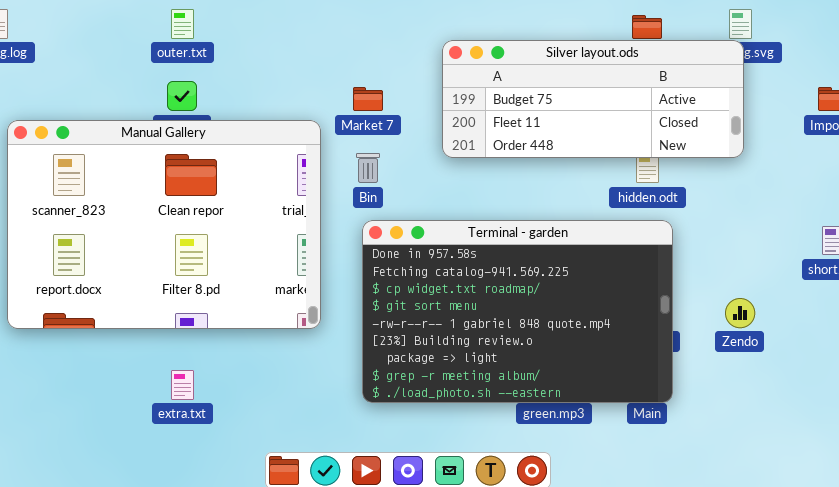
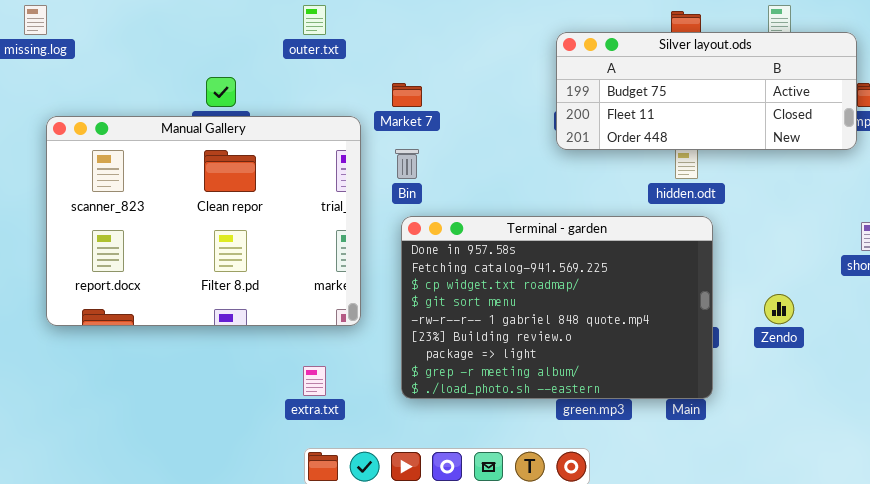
outer.txt: [171,9,194,39] -> [303,5,326,35], moved
Silver layout.ods: [442,40,744,158] -> [556,32,857,150], moved
extra.txt: [171,370,194,400] -> [303,366,326,396], moved

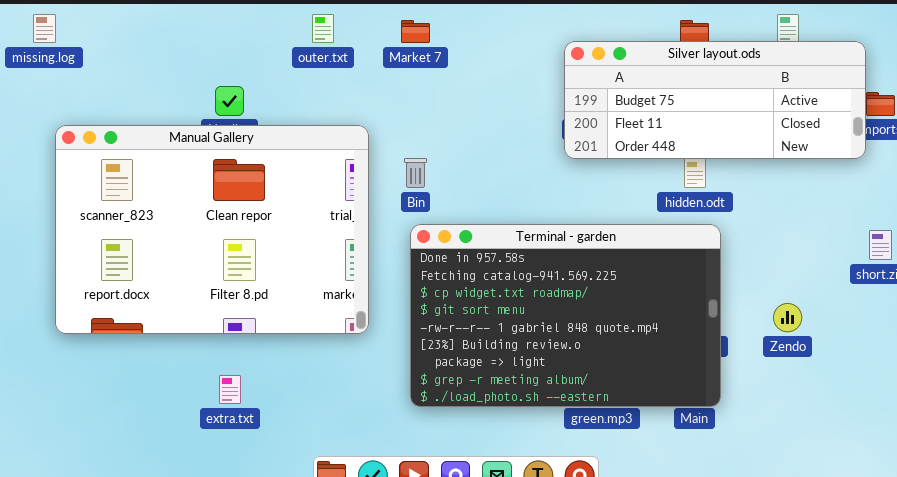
Market 7: [392,83,422,107] -> [401,20,430,43], moved
extra.txt: [303,366,326,396] -> [219,375,241,404], moved

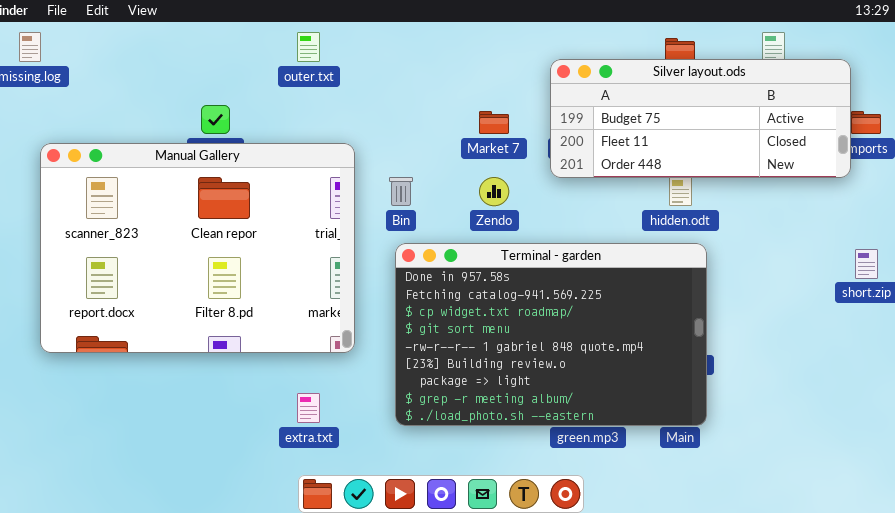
Market 7: [401,20,430,43] -> [479,111,509,134], moved
Zendo: [773,303,802,332] -> [479,177,509,206], moved
extra.txt: [219,375,241,404] -> [297,393,320,423], moved

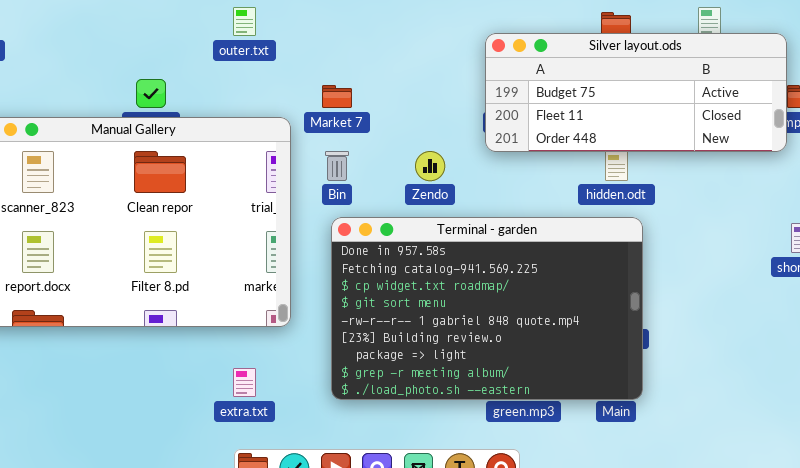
Market 7: [479,111,509,134] -> [322,85,352,108], moved

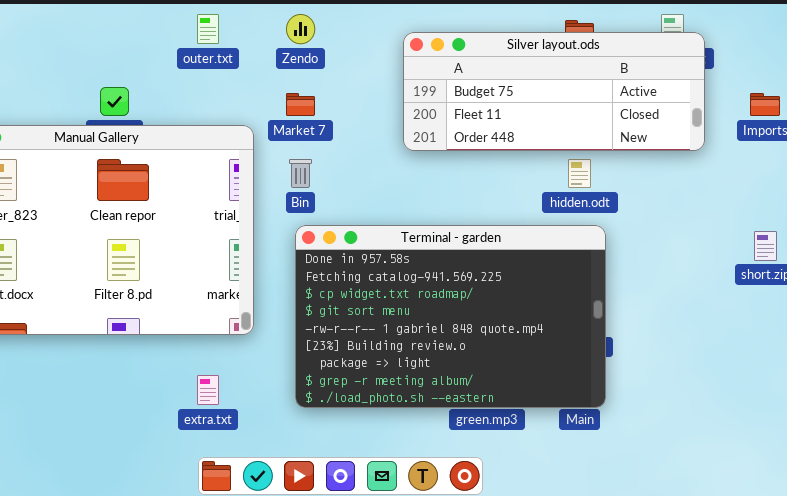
Silver layout.ods: [485,33,787,152] -> [403,32,705,151], moved
Zendo: [415,151,445,181] -> [286,14,315,44], moved

